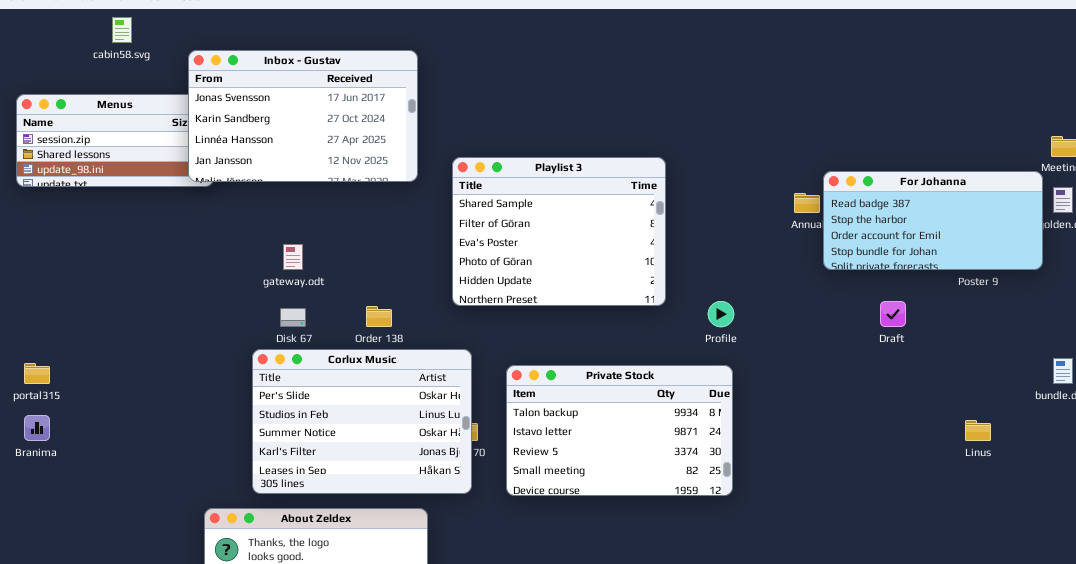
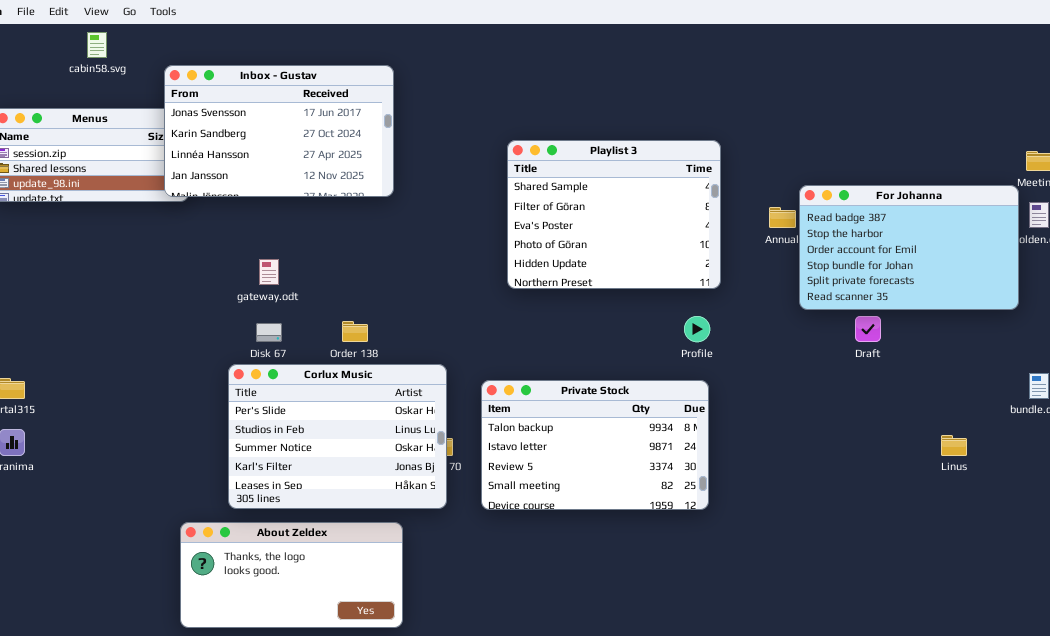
Playlist 3: [452,157,666,306] -> [507,140,721,289], moved
For Johanna: [823,171,1043,270] -> [799,185,1019,310], resized

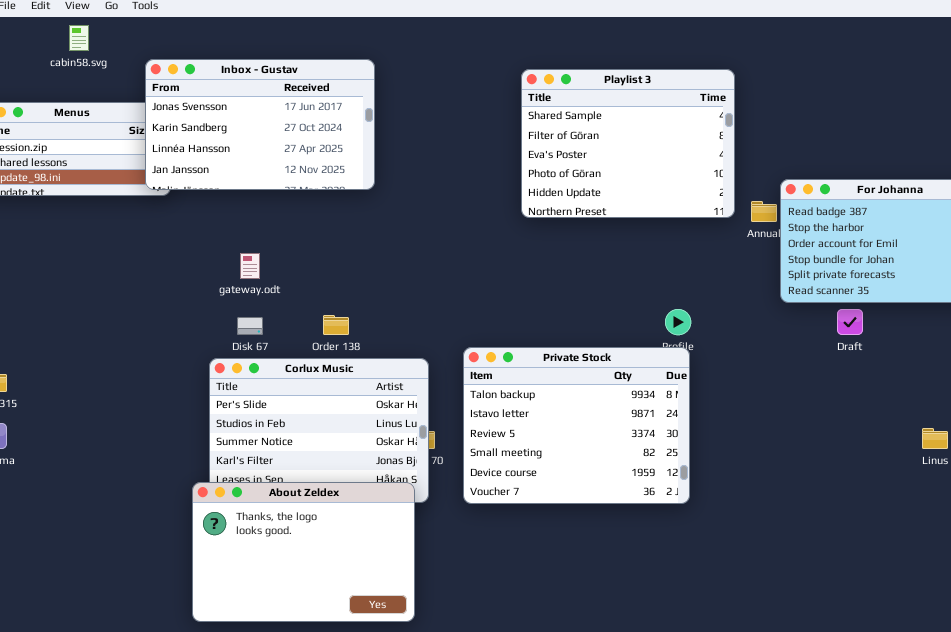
Playlist 3: [507,140,721,289] -> [521,69,735,218], moved
Private Stock: [481,380,709,510] -> [463,347,690,504], resized
About Zeldex: [180,522,403,628] -> [192,482,415,622], moved, resized

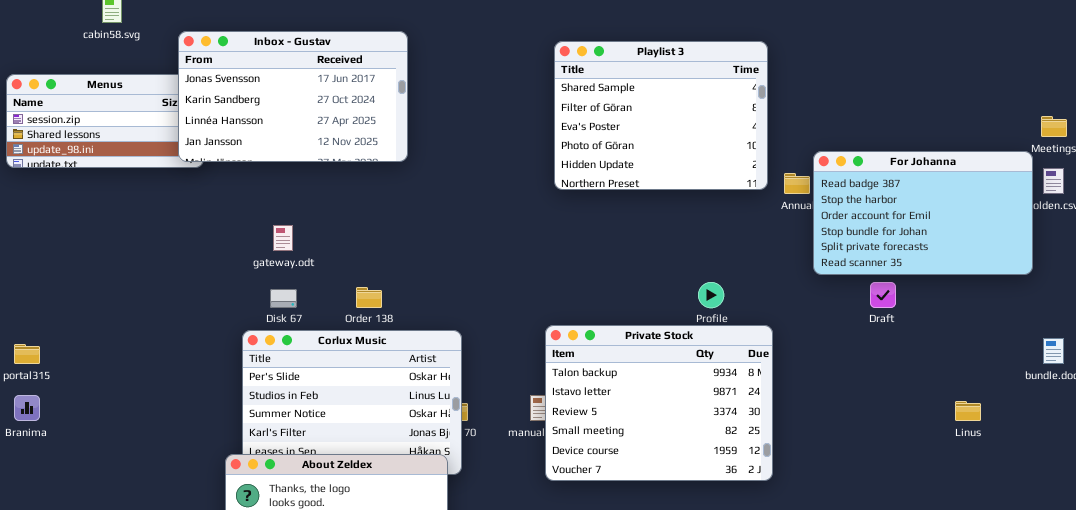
Private Stock: [463,347,690,504] -> [545,325,773,481], moved

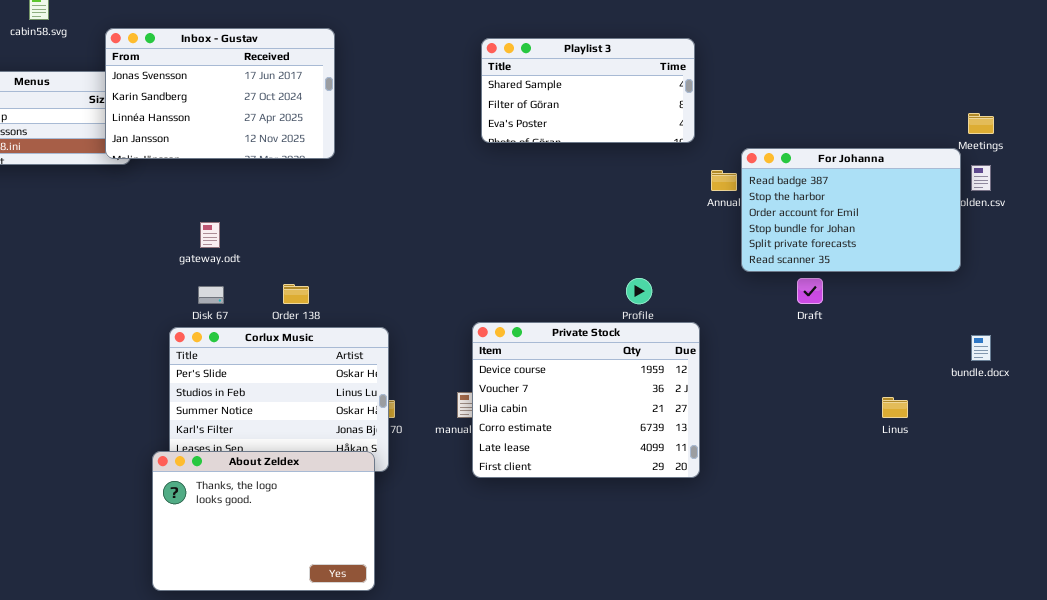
Playlist 3: [554,41,768,190] -> [481,38,695,143], resized
Private Stock: [545,325,773,481] -> [472,322,700,478], scrolled down 4 rows

